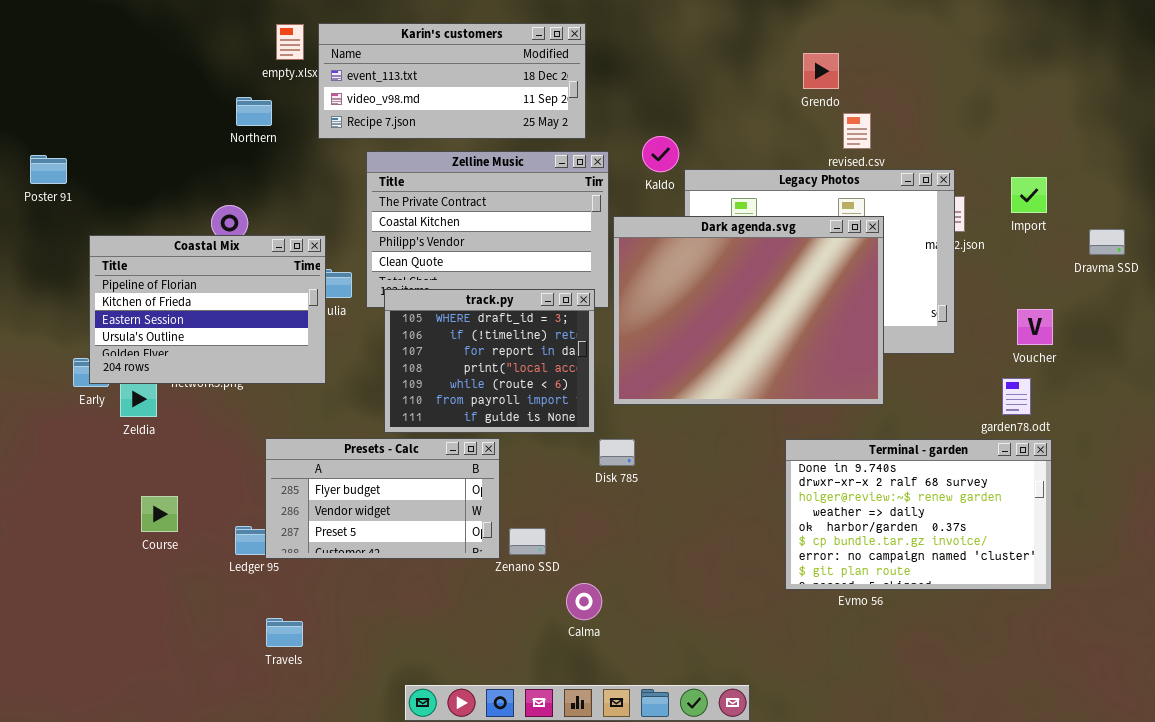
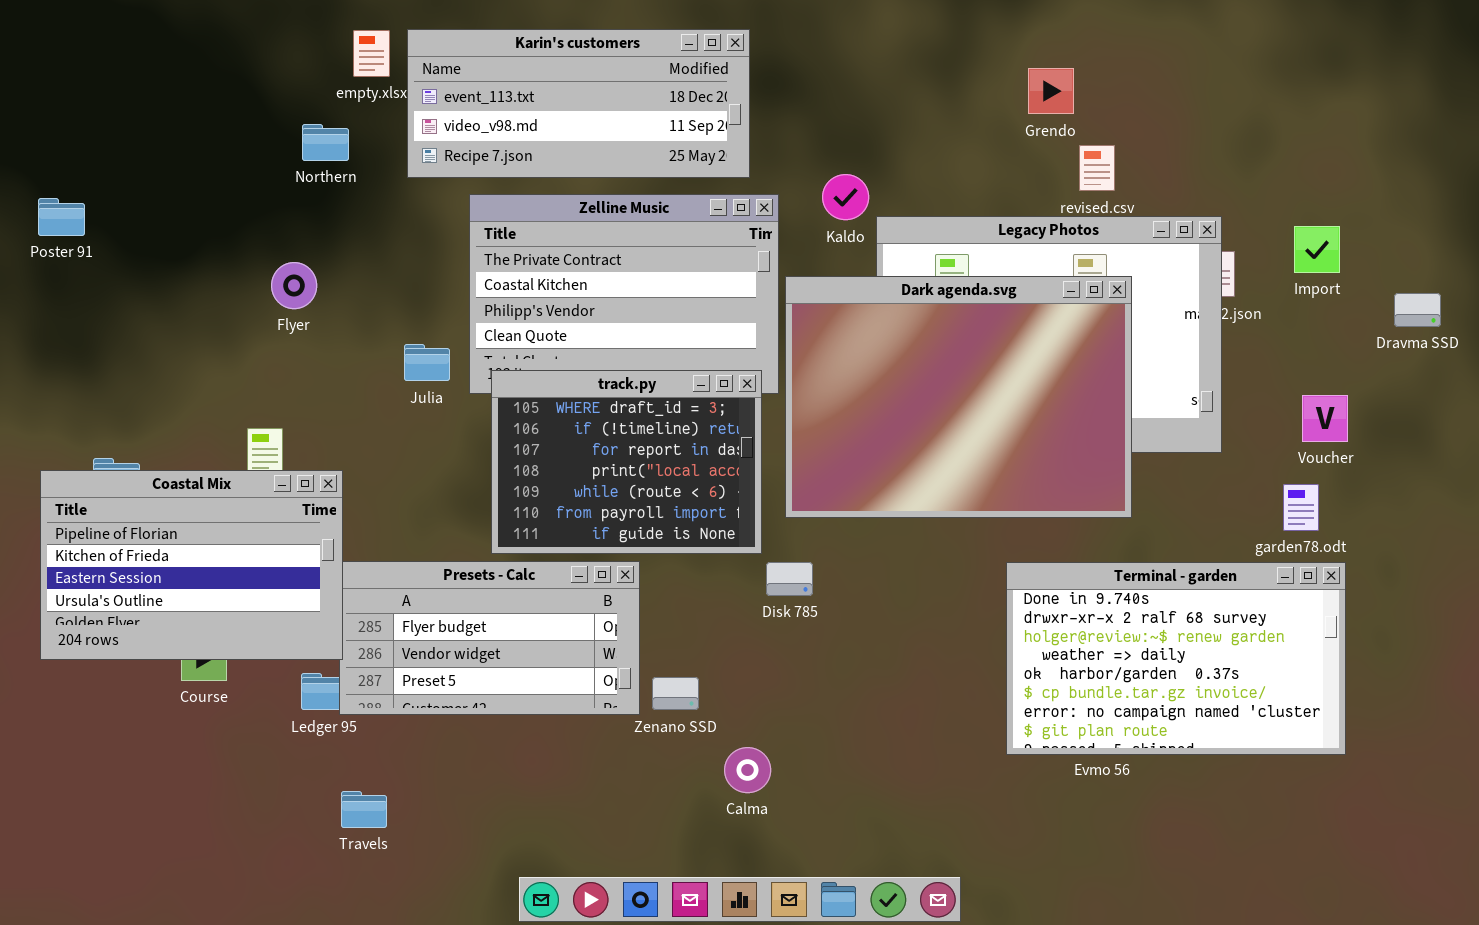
Coastal Mix: [89,235,326,384] -> [40,470,343,660], moved

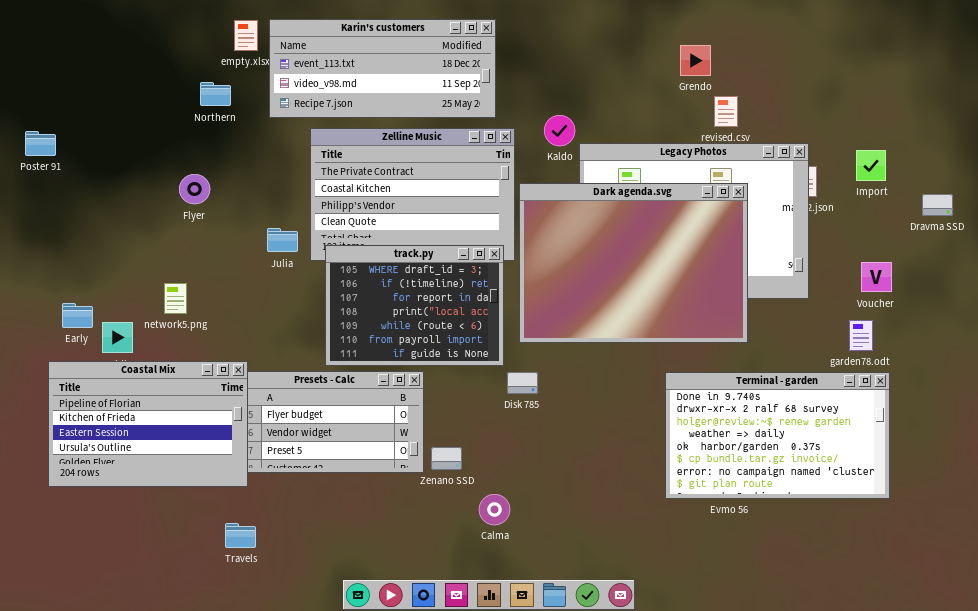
Coastal Mix: [40,470,343,660] -> [48,361,248,487], moved

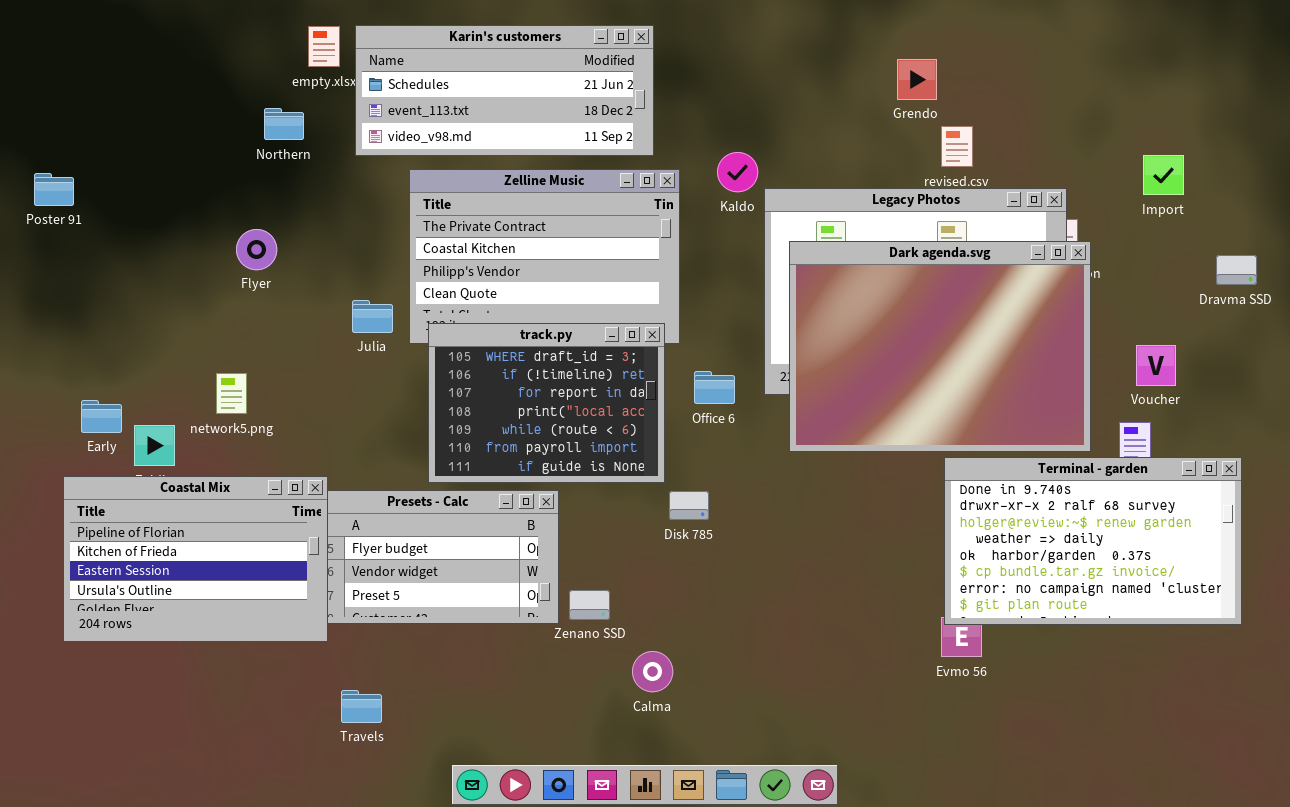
Karin's customers: [269,19,496,118] -> [355,25,654,156], scrolled up 1 row
Import: [856,150,886,181] -> [1143,155,1184,195], moved
Dark agenda.svg: [519,183,748,343] -> [789,241,1091,452], moved
Terminal - garden: [665,372,890,499] -> [944,457,1242,625], moved
Travels: [225,523,256,548] -> [341,690,382,723], moved

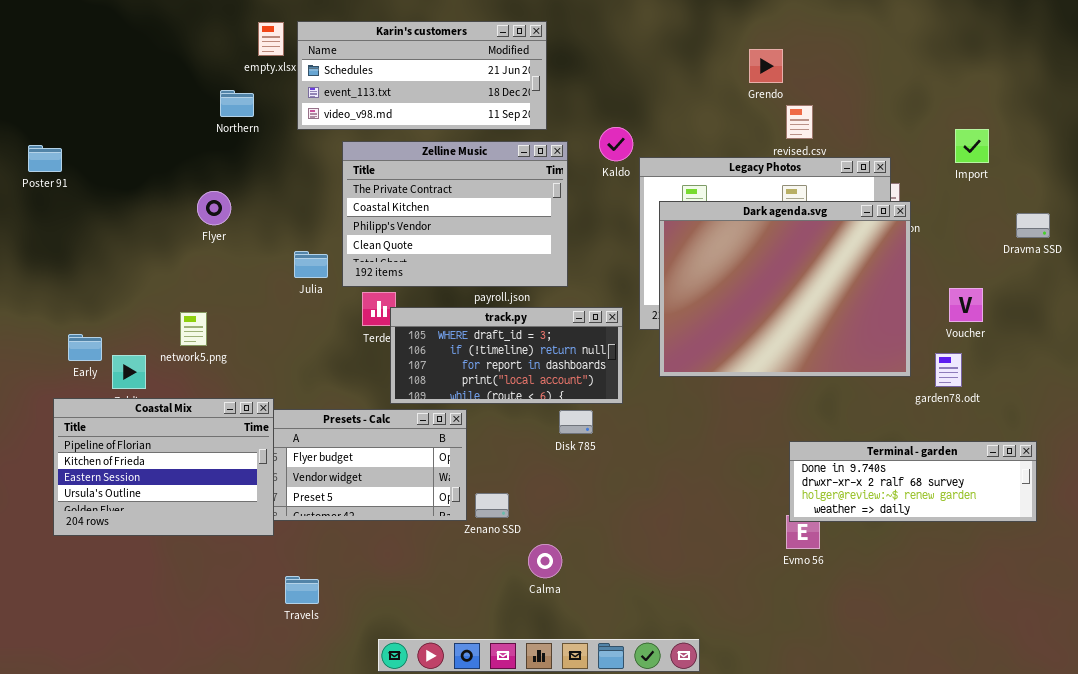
track.py: [428,323,665,483] -> [390,307,623,404], moved, resized
Terminal - garden: [944,457,1242,625] -> [789,441,1037,522], resized

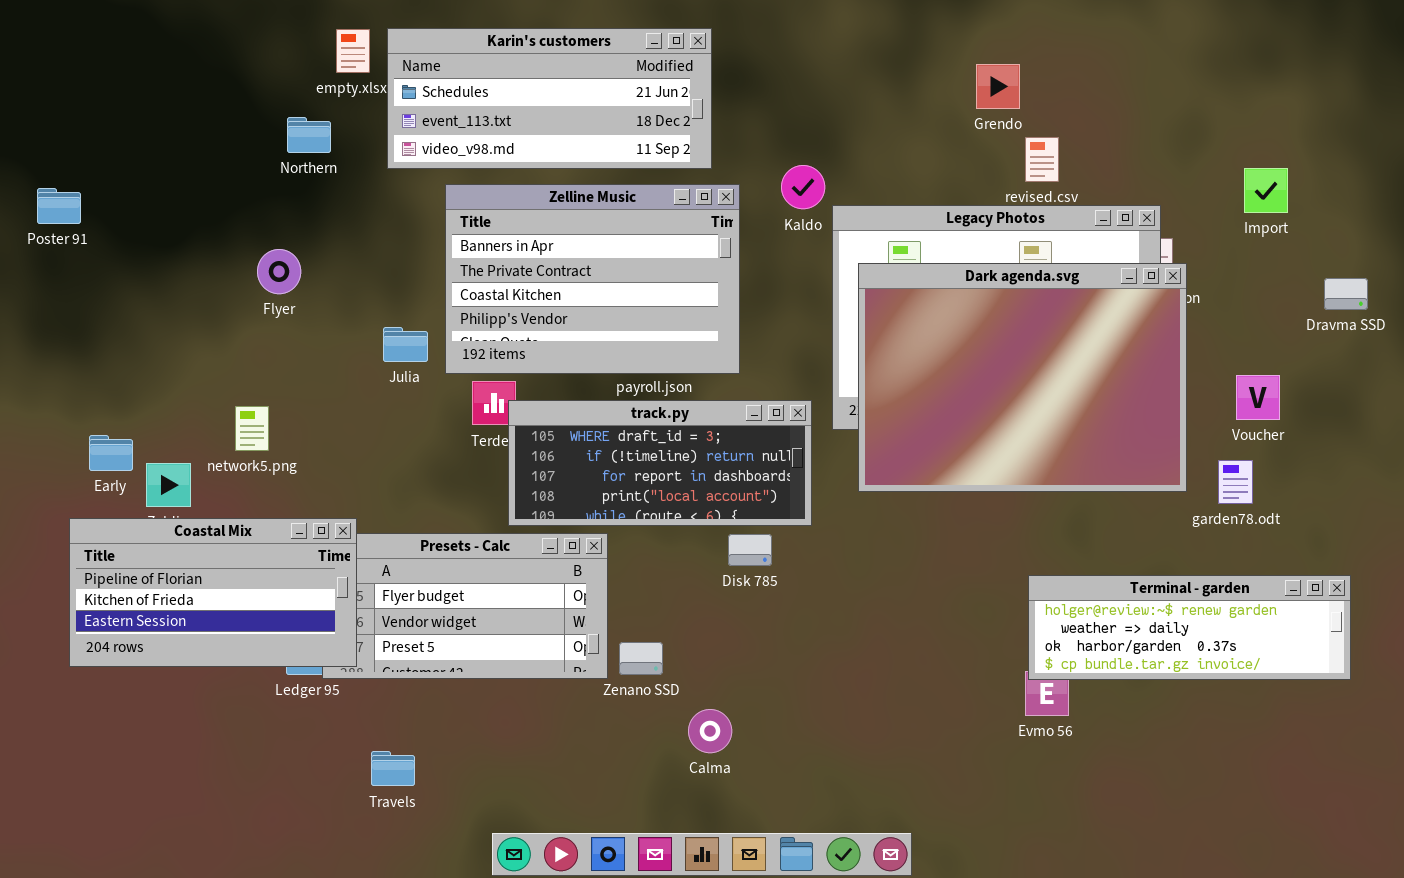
Zelline Music: [342,141,568,287] -> [445,184,740,374], scrolled up 1 row
Coastal Mix: [53,398,274,536] -> [69,518,357,667], resized
Terminal - garden: [789,441,1037,522] -> [1028,575,1351,680], scrolled down 2 rows

